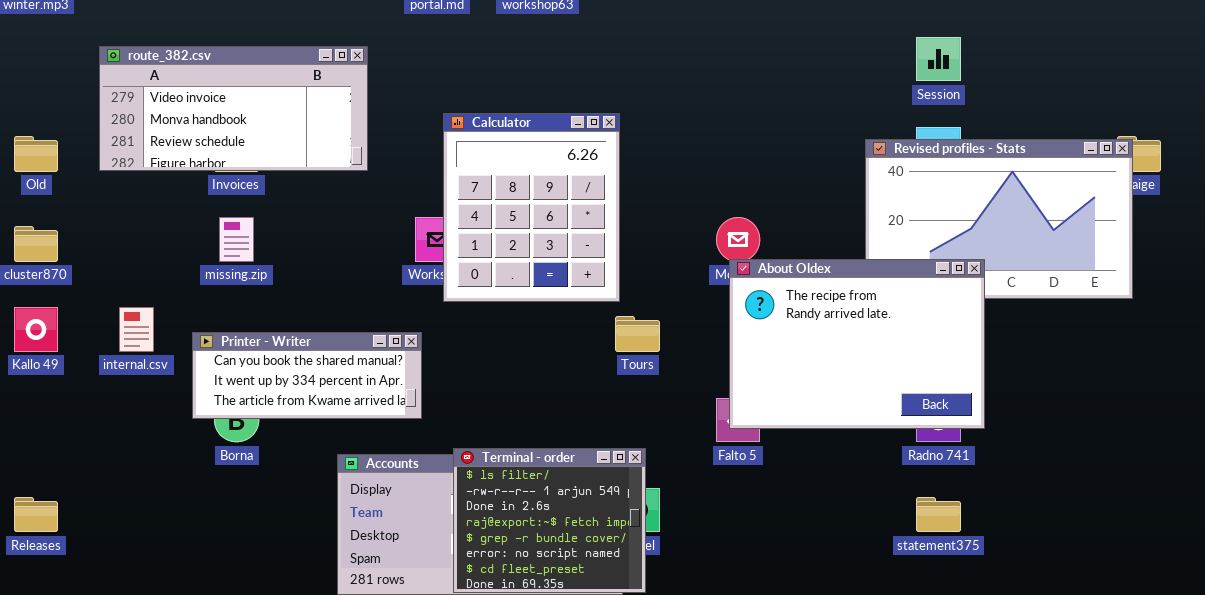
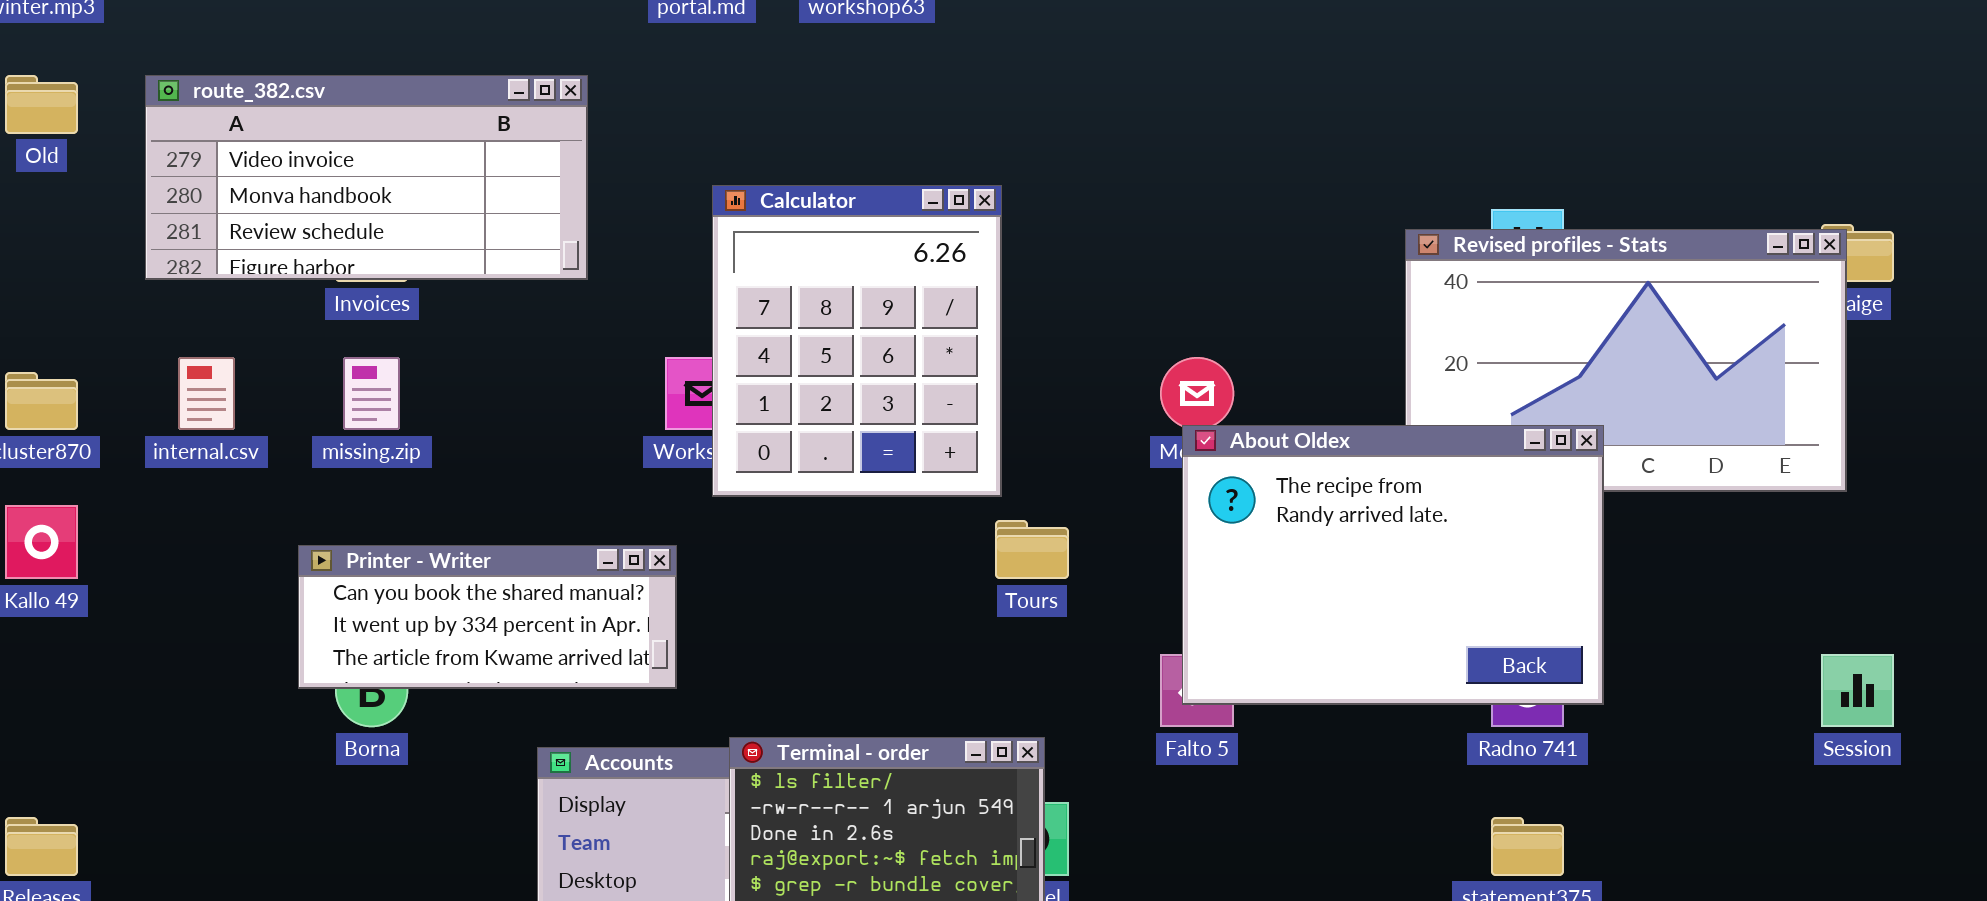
Session: [916,37,961,81] -> [1821,654,1894,727], moved
Old: [14,136,58,172] -> [5,75,78,134], moved
internal.csv: [119,307,154,352] -> [178,357,235,430], moved

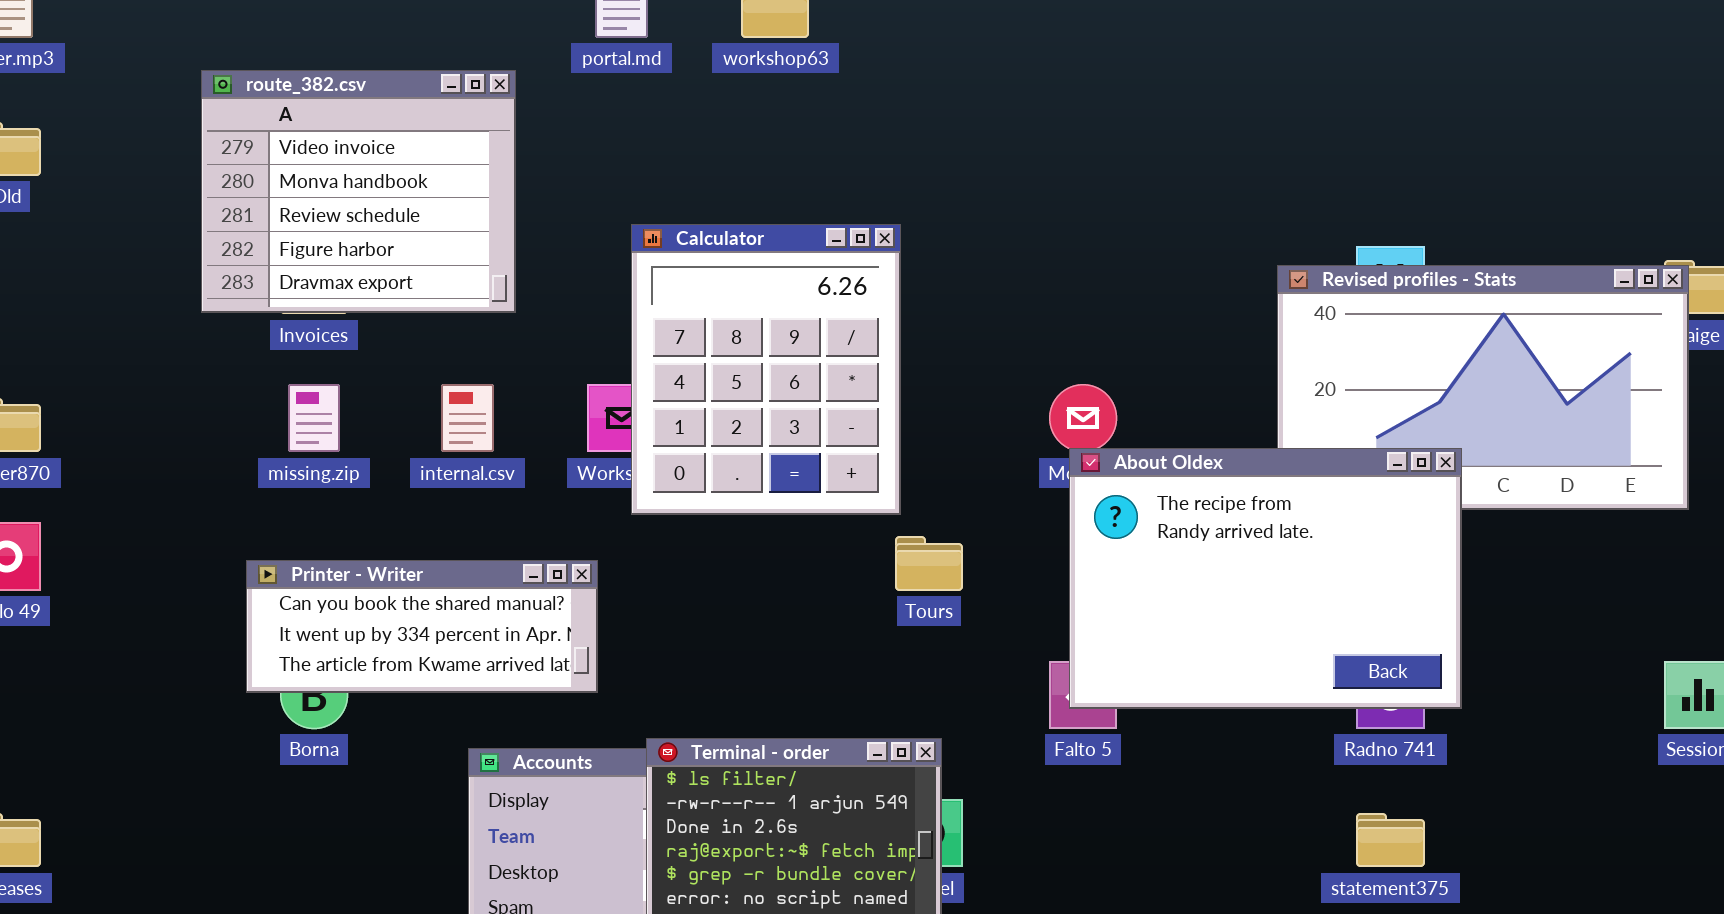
route_382.csv: [145,75,588,280] -> [201,70,516,313], resized
internal.csv: [178,357,235,430] -> [441,384,494,452], moved

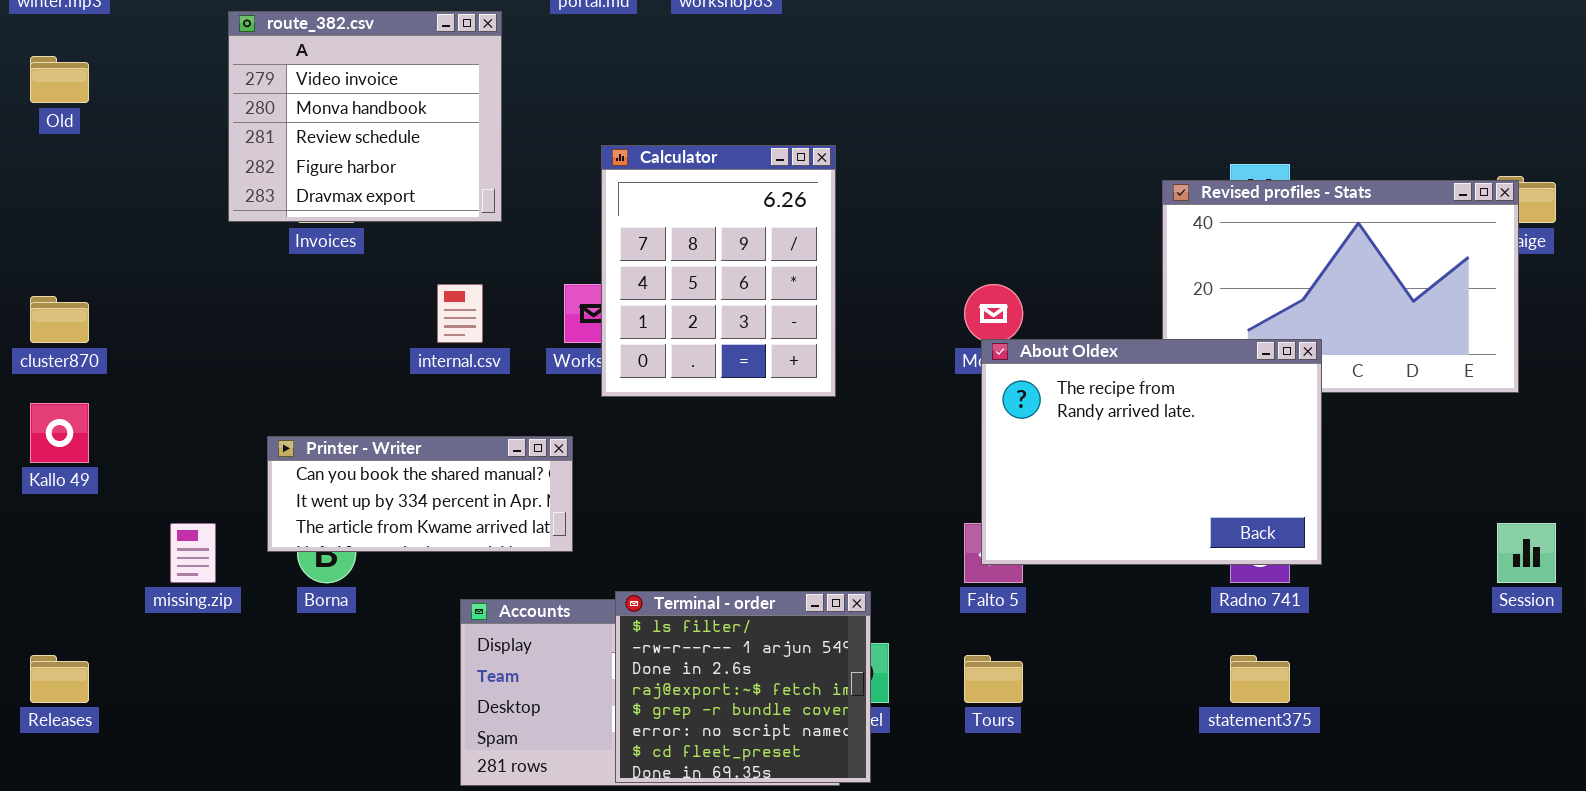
missing.zip: [288,384,340,452] -> [170,523,216,583], moved
Tours: [895,536,963,591] -> [964,655,1023,703], moved

